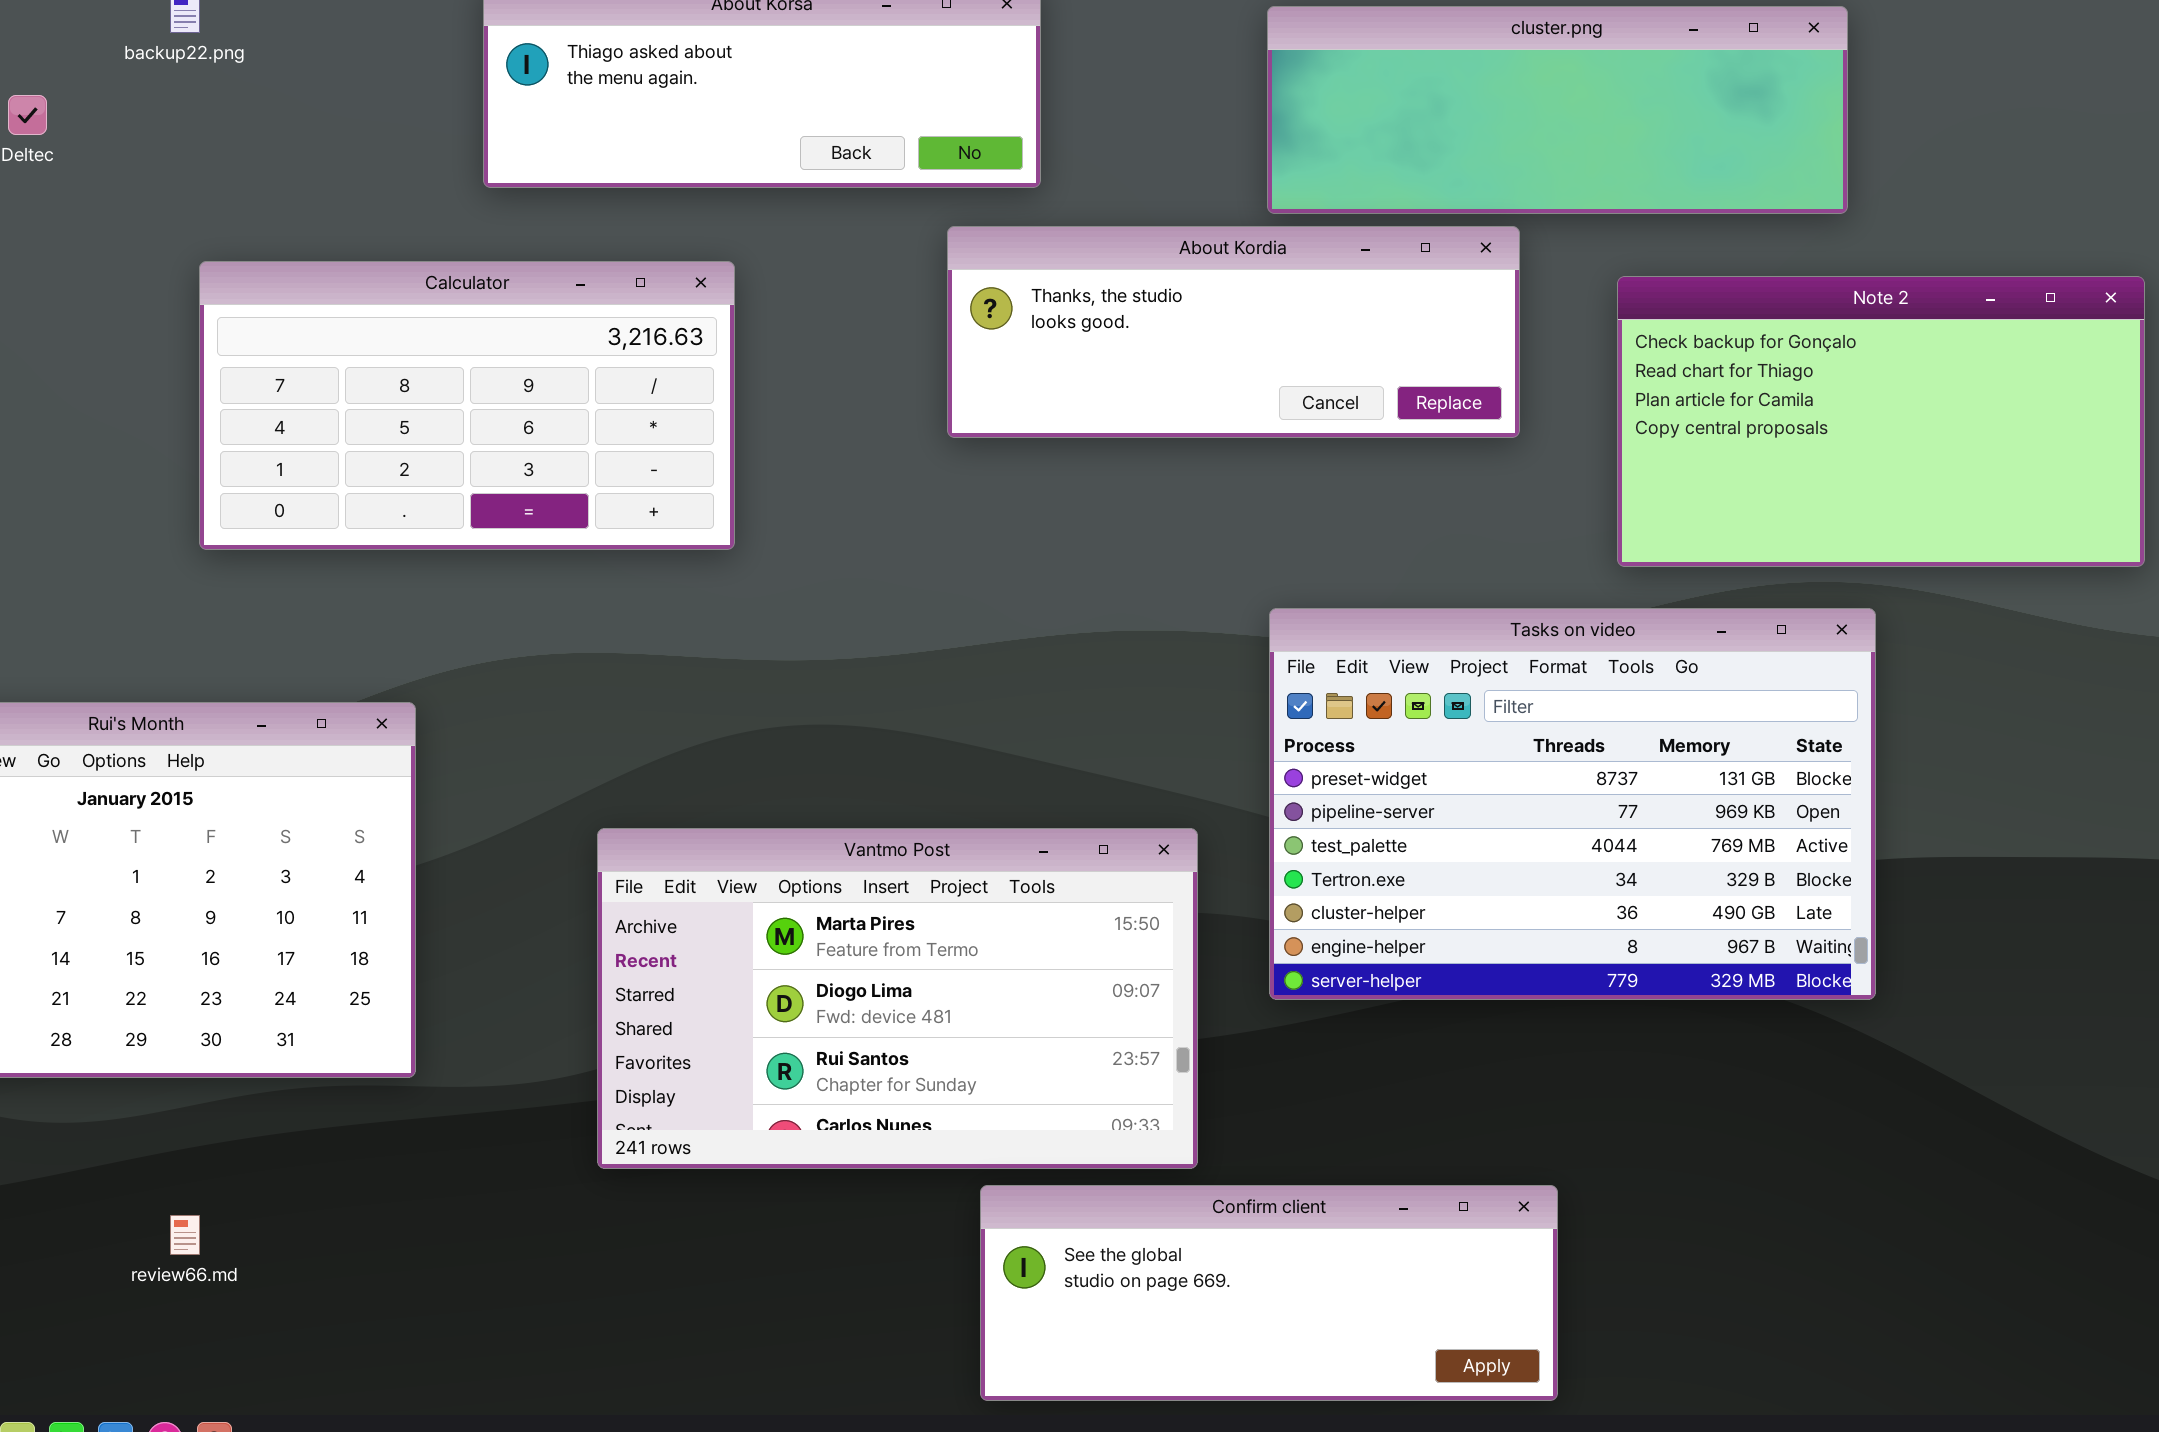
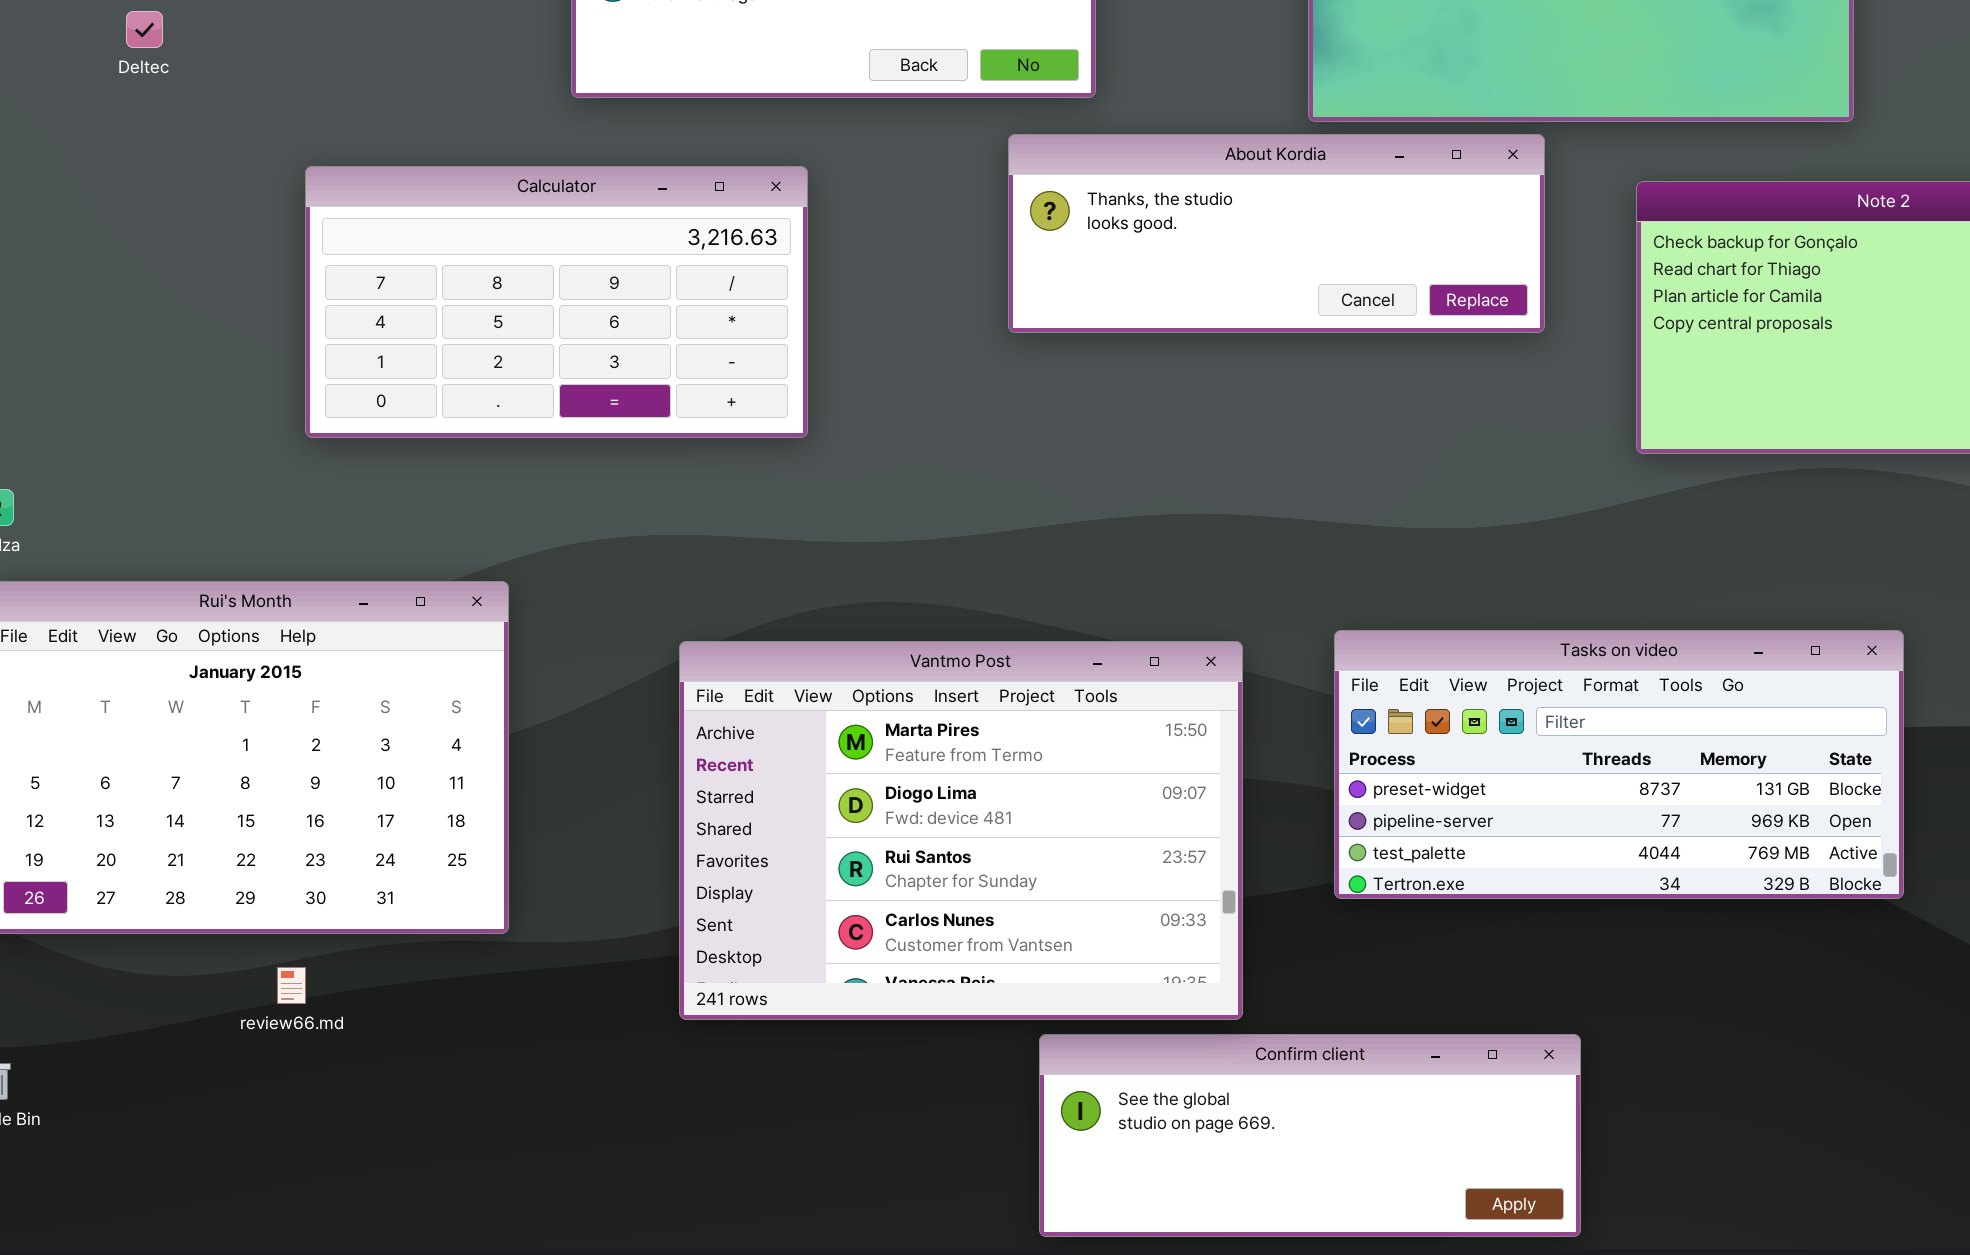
Tasks on video: [1269,608,1876,1000] -> [1334,630,1904,899], moved, resized
Vantmo Post: [597,828,1198,1169] -> [679,641,1243,1020], resized
review66.md: [170,1215,200,1255] -> [277,967,306,1004], moved

